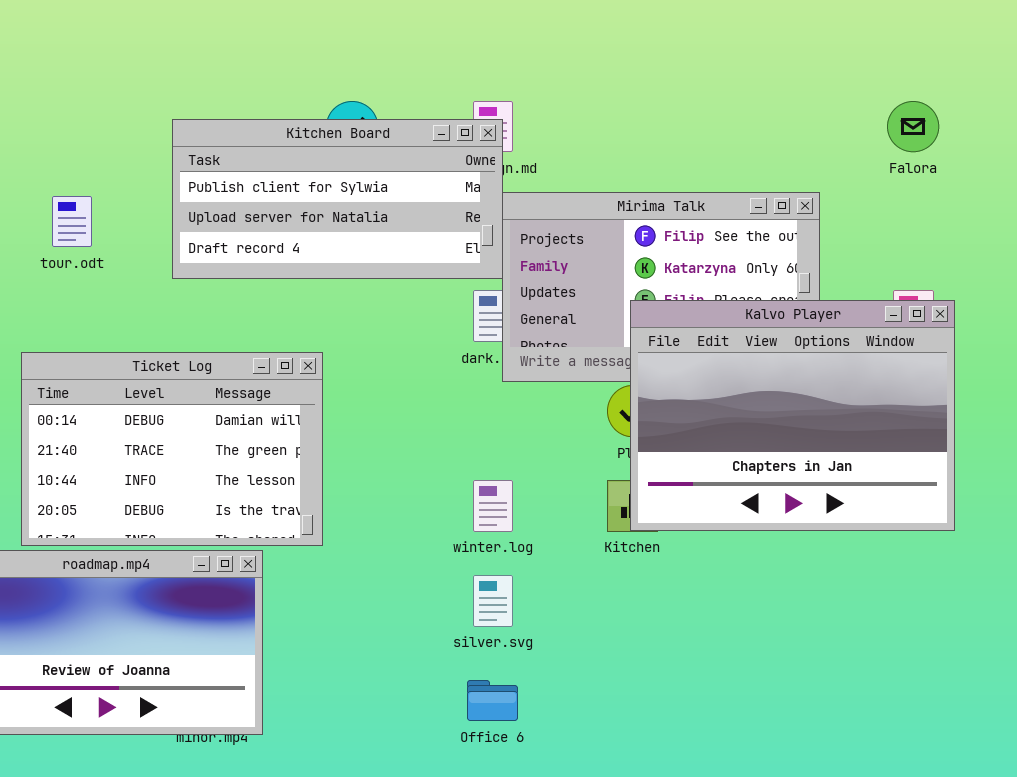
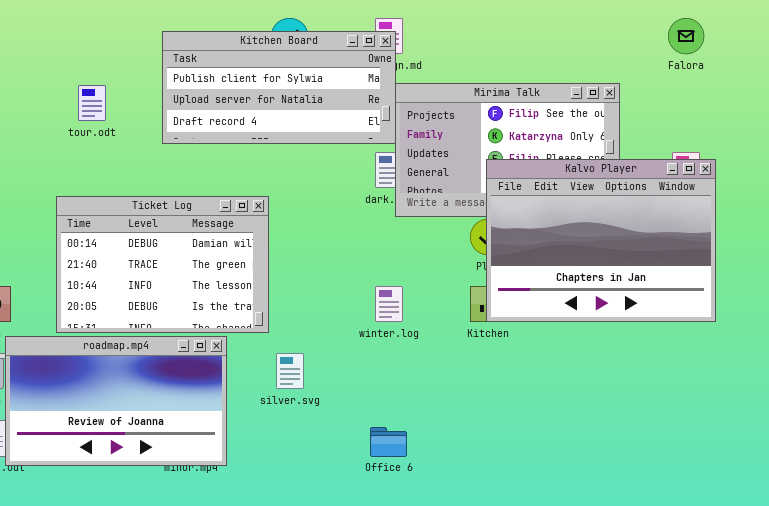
silver.svg: [473,575,513,627] -> [276,353,304,389], moved

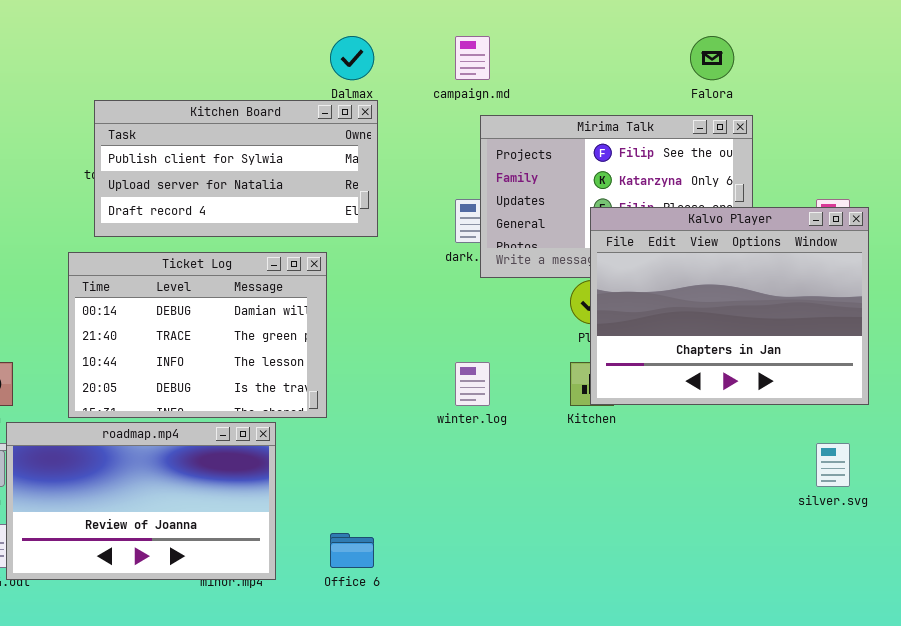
Falora: [668,18,704,54] -> [690,36,734,80], moved
Kitchen Board: [162,31,396,144] -> [94,100,378,237], moved
silver.svg: [276,353,304,389] -> [816,443,850,487], moved
Office 6: [370,427,407,457] -> [330,533,374,568], moved

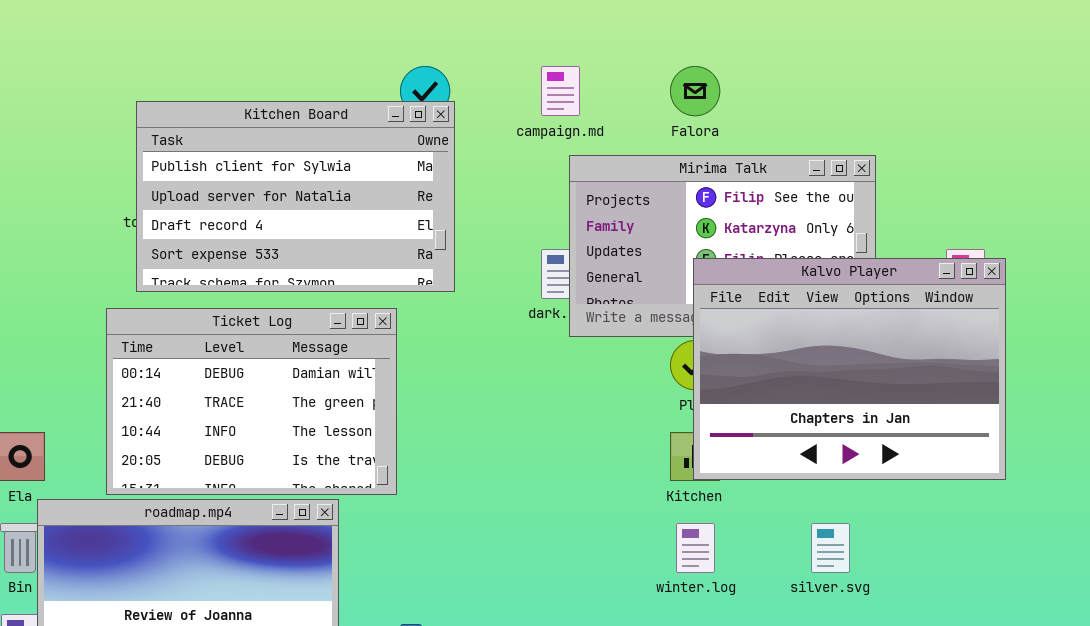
Falora: [690,36,734,80] -> [670,66,720,116], moved
Kitchen Board: [94,100,378,237] -> [136,101,455,292], resized
winter.log: [455,362,490,406] -> [676,523,715,573], moved
silver.svg: [816,443,850,487] -> [811,523,850,573], moved

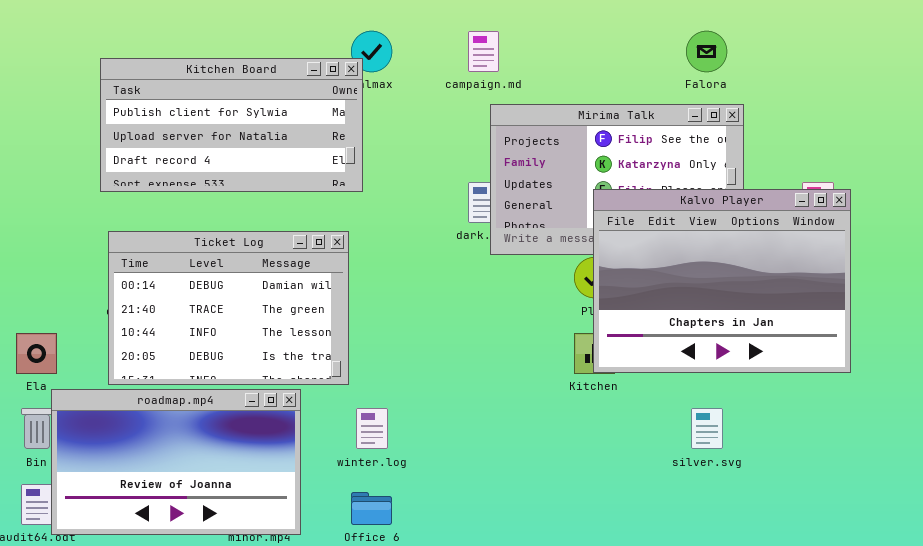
Falora: [670,66,720,116] -> [686,31,727,72], moved
Kitchen Board: [136,101,455,292] -> [100,58,363,192], moved, resized
winter.log: [676,523,715,573] -> [356,408,388,449], moved

